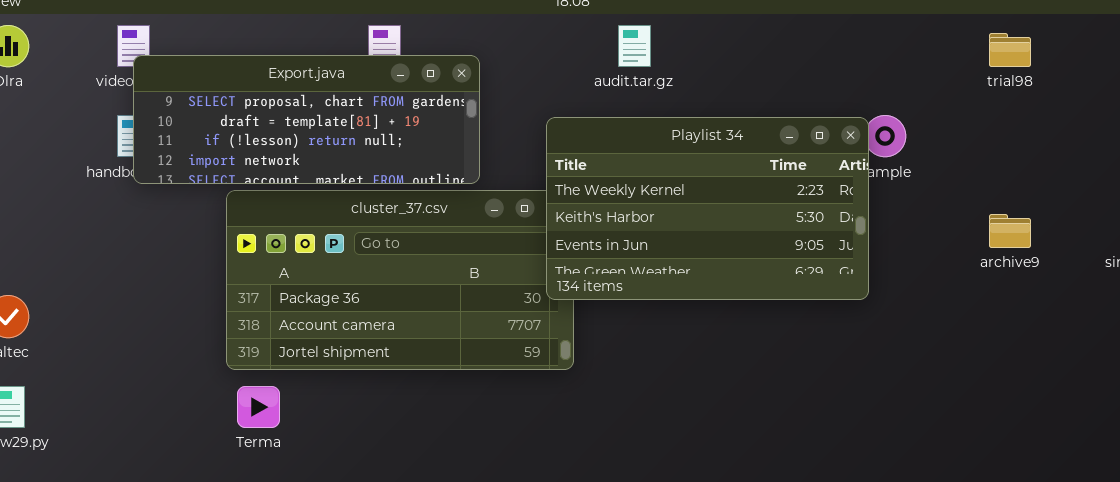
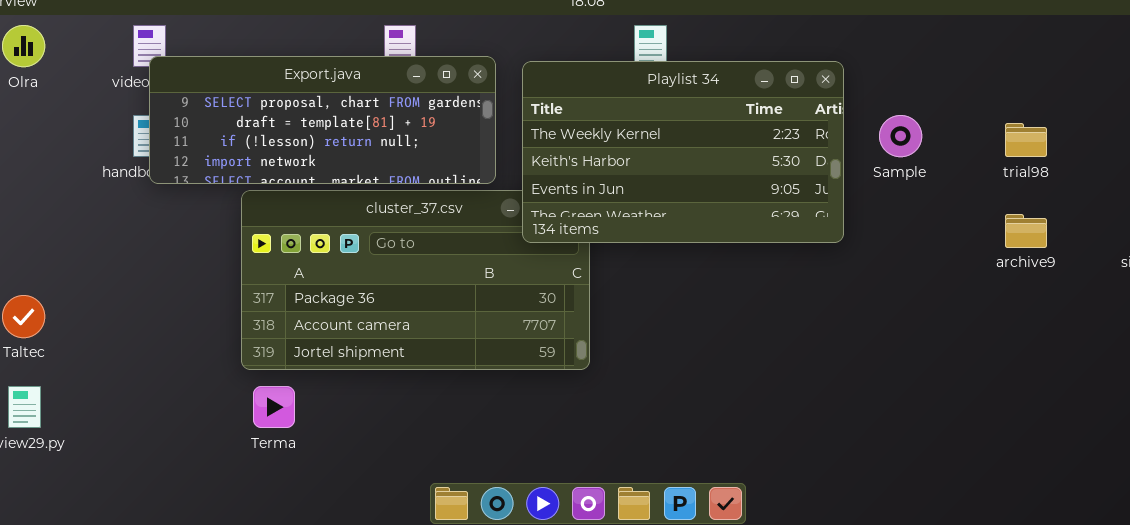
trial98: [989,33,1031,67] -> [1005,123,1047,157], moved
Playlist 34: [546,117,869,300] -> [522,61,844,243], moved

